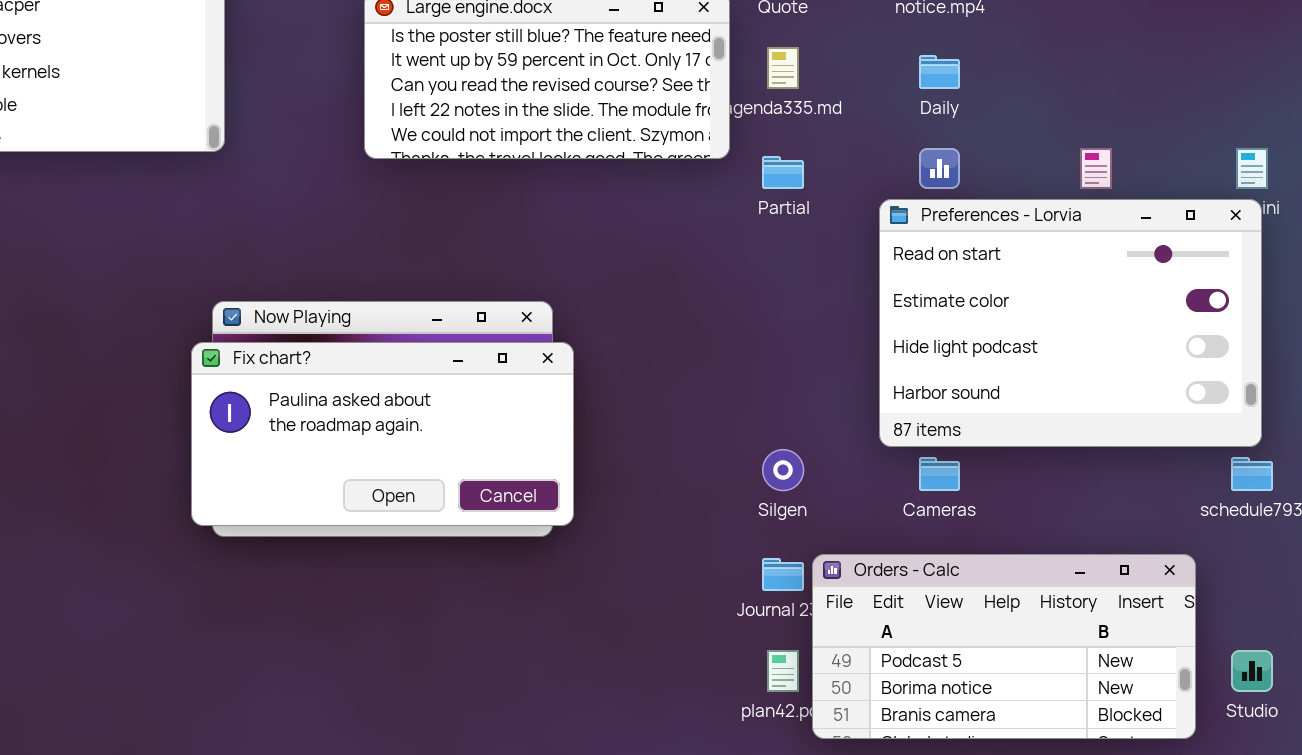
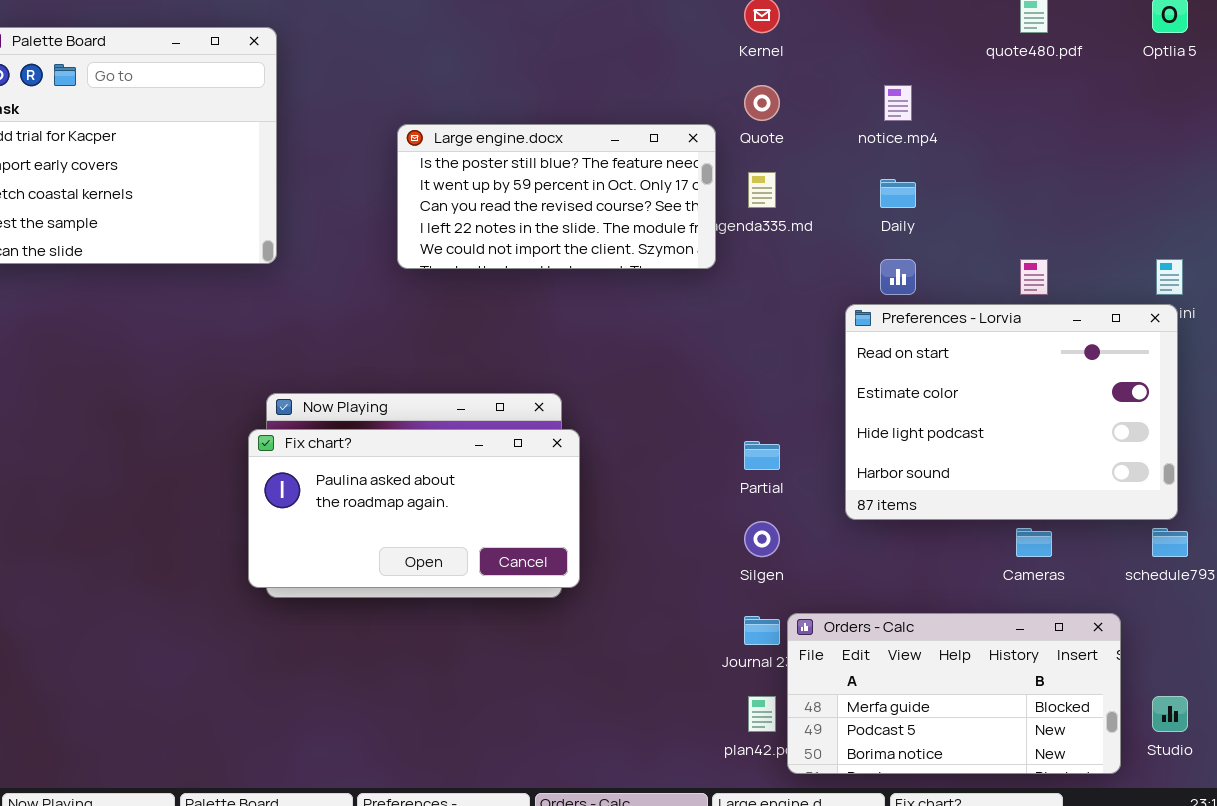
Partial: [762,156,804,189] -> [744,441,780,470], moved
Cameras: [919,457,960,491] -> [1016,528,1052,557], moved
Orders - Calc: [812,554,1196,739] -> [787,613,1121,774], scrolled up 1 row

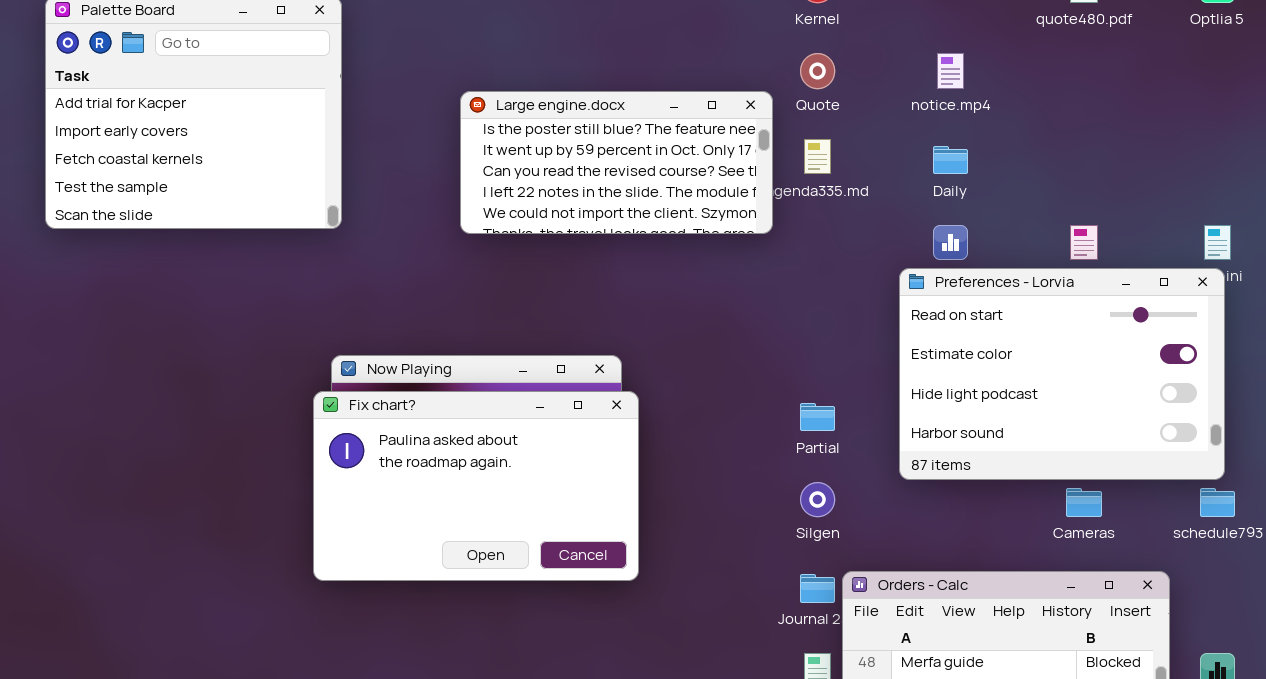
Fix chart?: [248,429,580,588] -> [313,391,639,581], resized

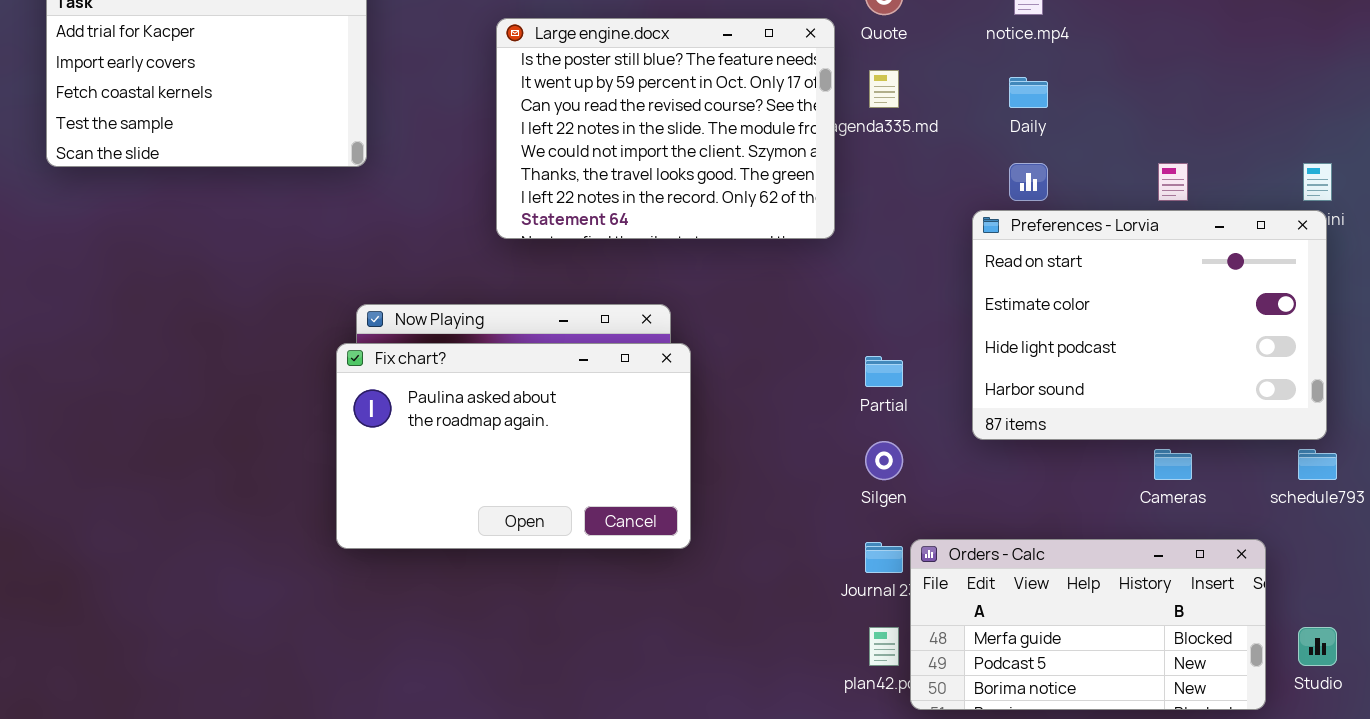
Large engine.docx: [460,91,773,234] -> [496,18,835,239], resized

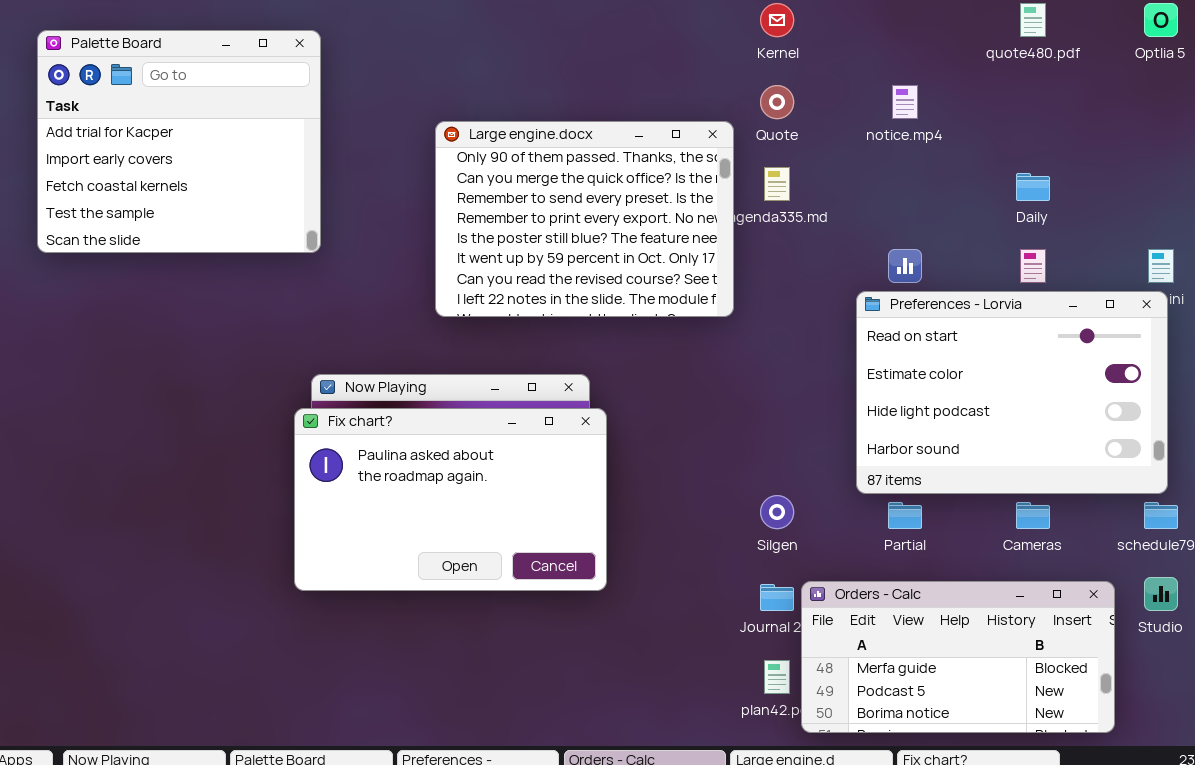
Large engine.docx: [496,18,835,239] -> [435,121,734,317], scrolled up 4 rows
Daily: [1009,77,1048,108] -> [1016,173,1050,201], moved
Partial: [865,356,903,387] -> [888,502,922,529], moved
Studio: [1298,627,1337,666] -> [1144,577,1178,611], moved

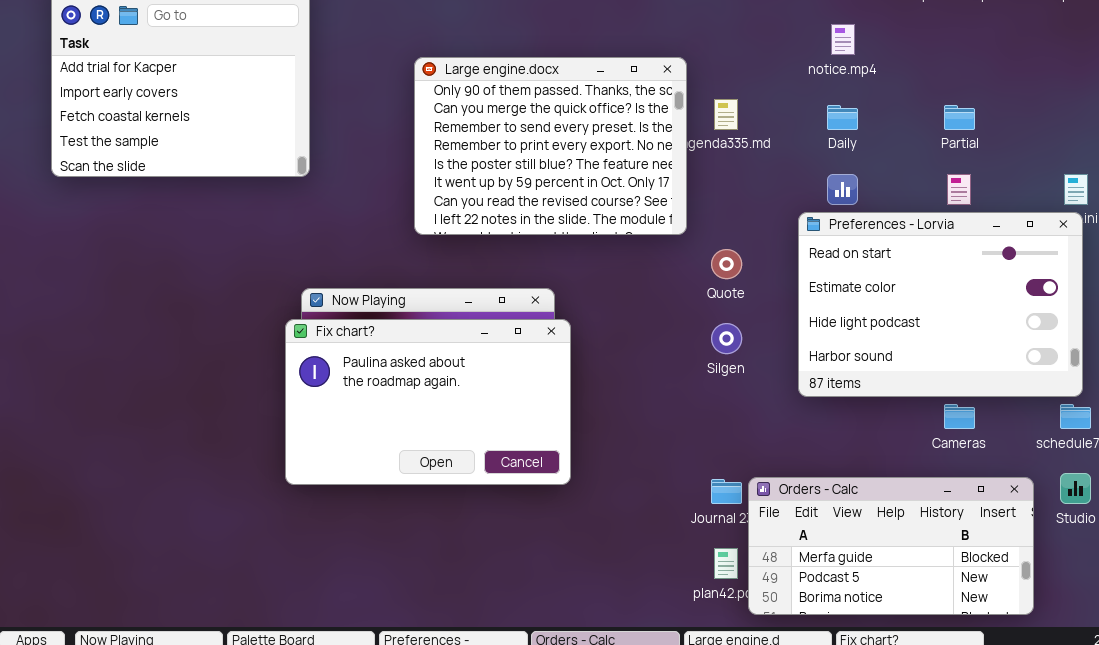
Quote: [760,85,794,119] -> [711,249,742,279], moved
Daily: [1016,173,1050,201] -> [827,105,858,130], moved
Silgen: [760,495,794,529] -> [711,323,742,354], moved
Partial: [888,502,922,529] -> [944,105,975,130], moved

